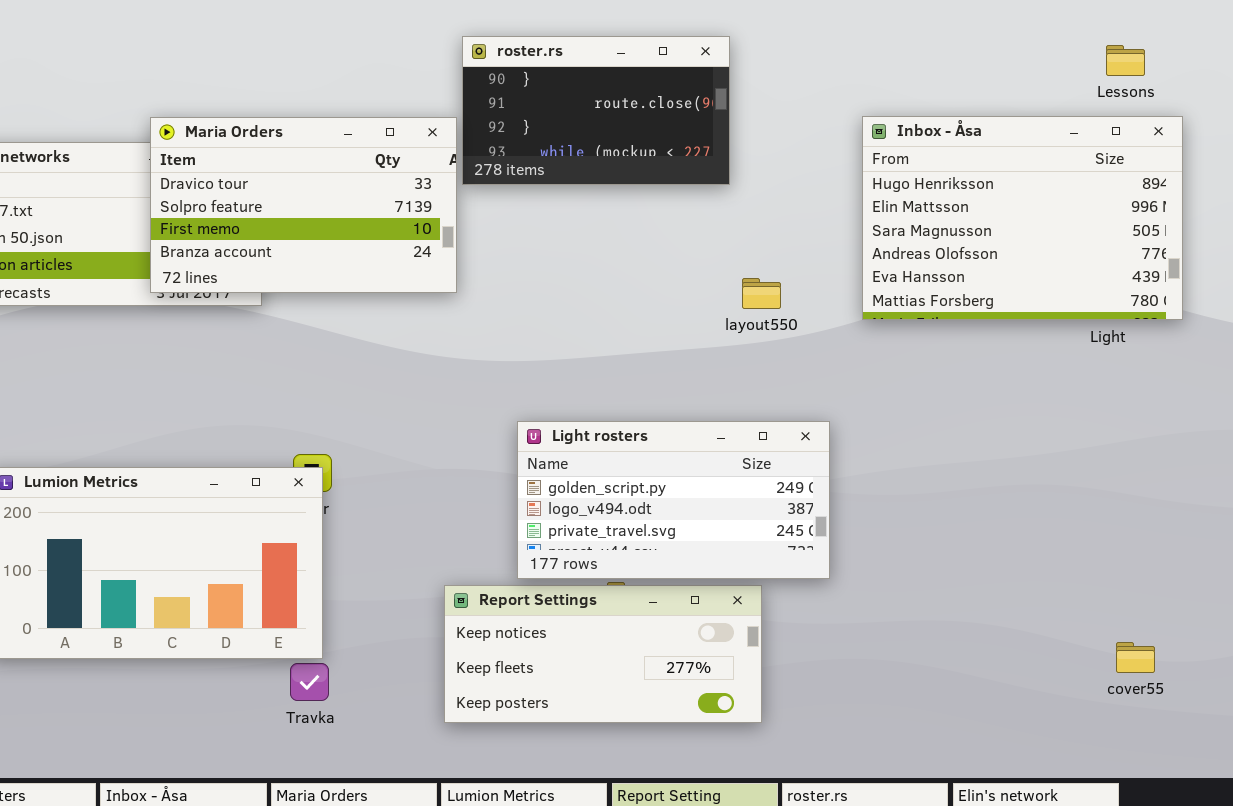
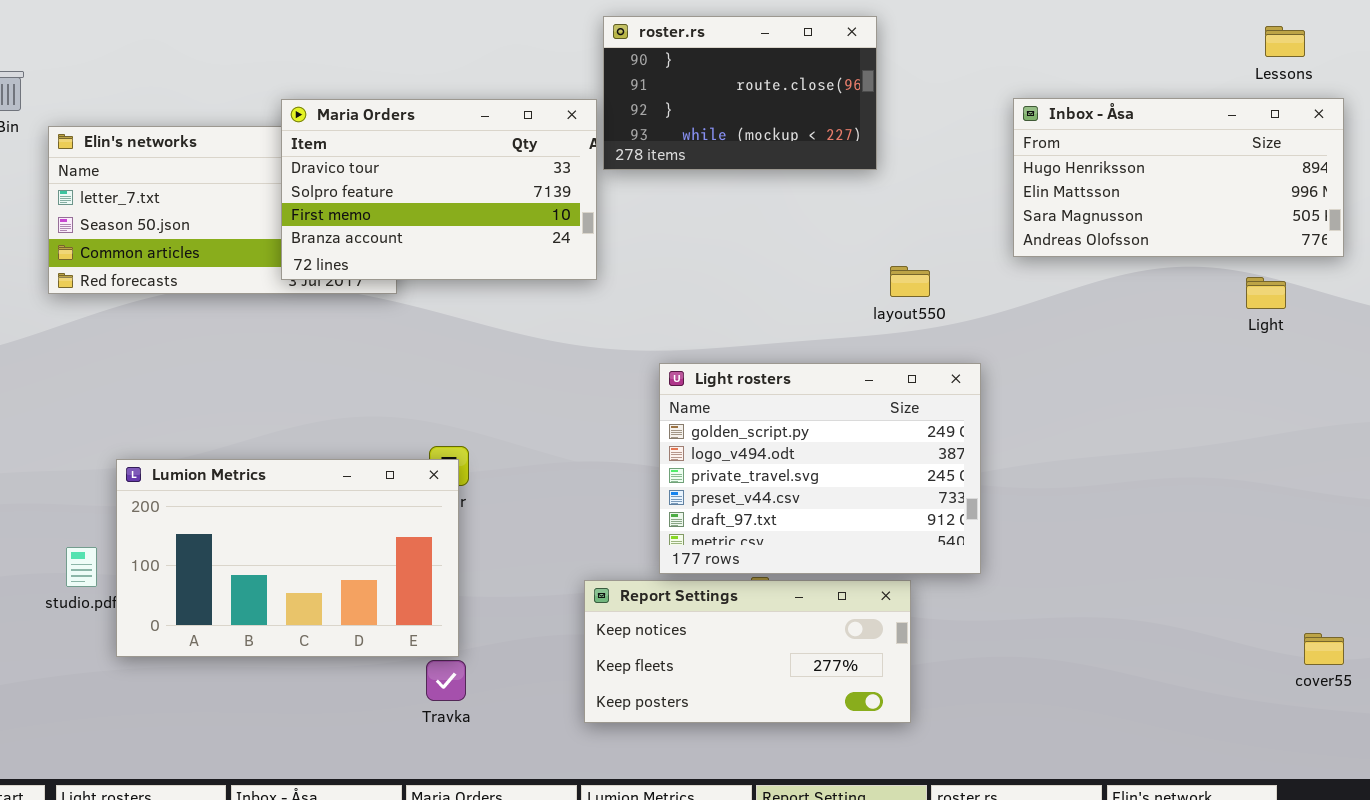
Inbox - Åsa: [862,116,1183,320] -> [1013,98,1344,257], resized
Light rosters: [517,421,830,579] -> [659,363,981,574], resized
cover55: [1116,642,1155,673] -> [1304,633,1344,665], moved

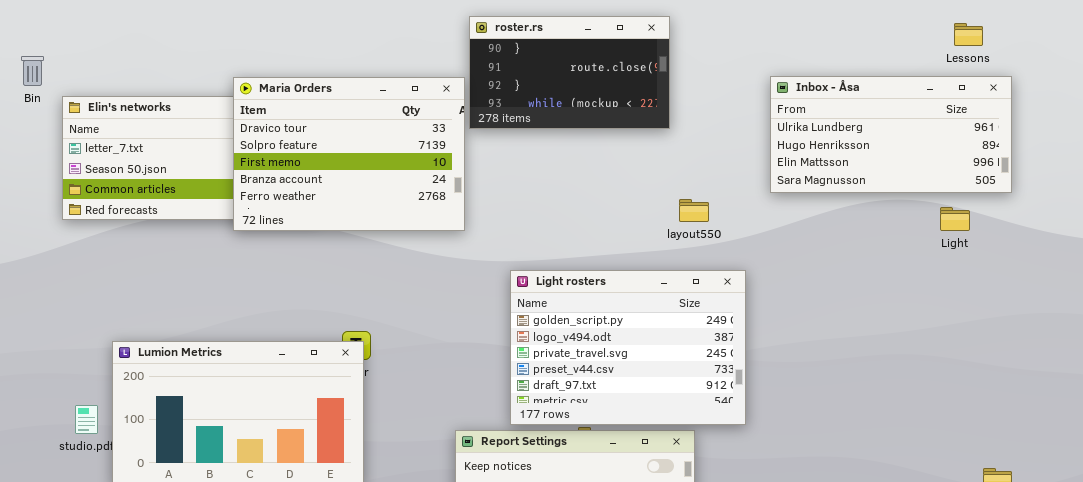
Inbox - Åsa: [1013,98,1344,257] -> [770,76,1012,193], scrolled up 1 row
Maria Orders: [281,99,597,280] -> [233,77,465,231], resized

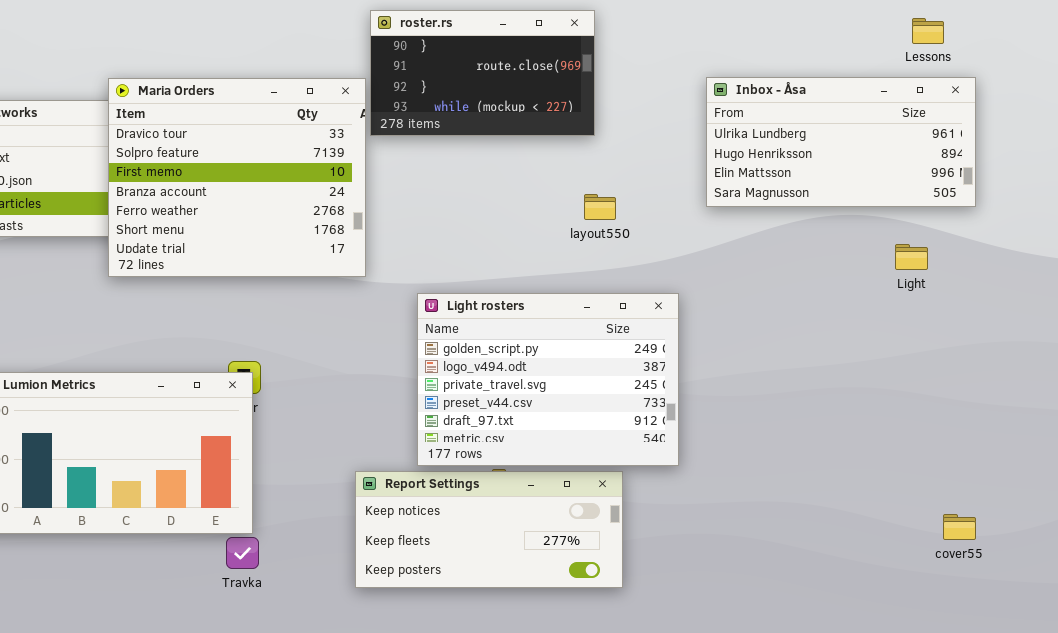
Maria Orders: [233,77,465,231] -> [108,78,366,277], resized
layout550: [679,199,709,222] -> [584,194,616,220], moved
Light: [940,207,970,231] -> [895,244,928,270], moved

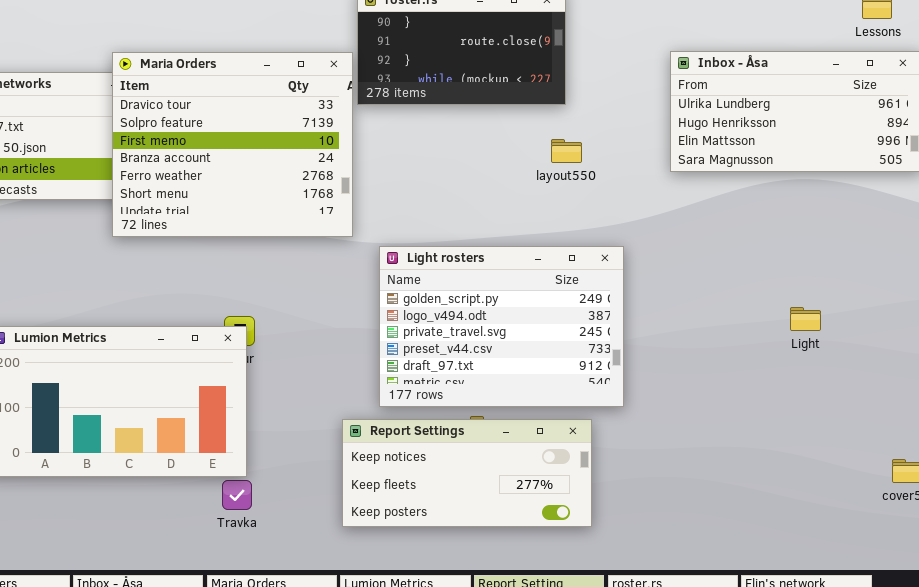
layout550: [584,194,616,220] -> [551,139,582,163], moved
Light: [895,244,928,270] -> [790,307,821,331], moved
Light rosters: [417,293,679,466] -> [379,246,624,407], moved

